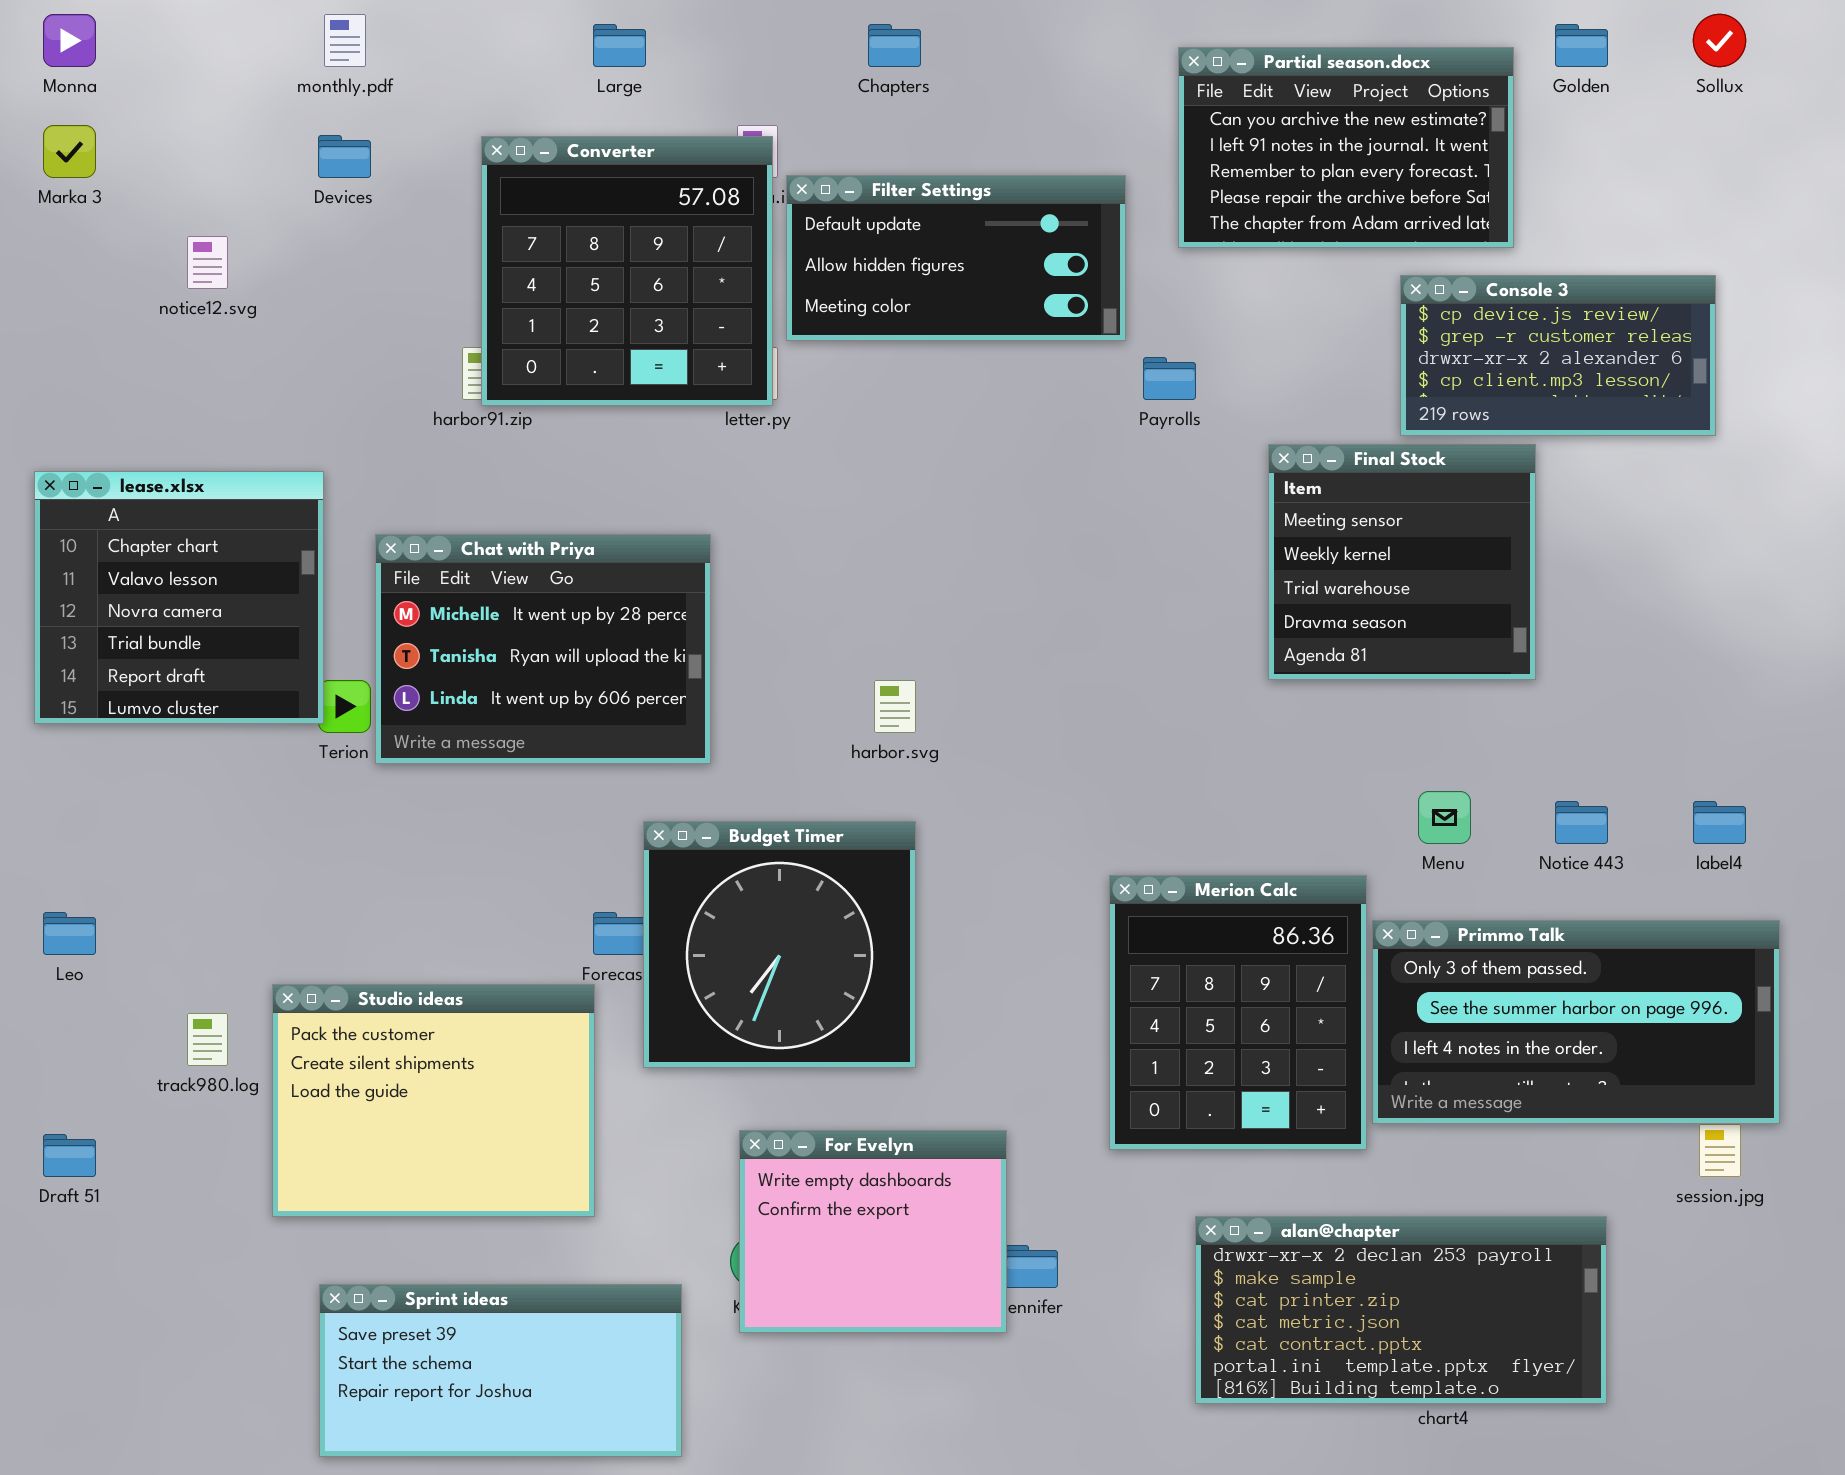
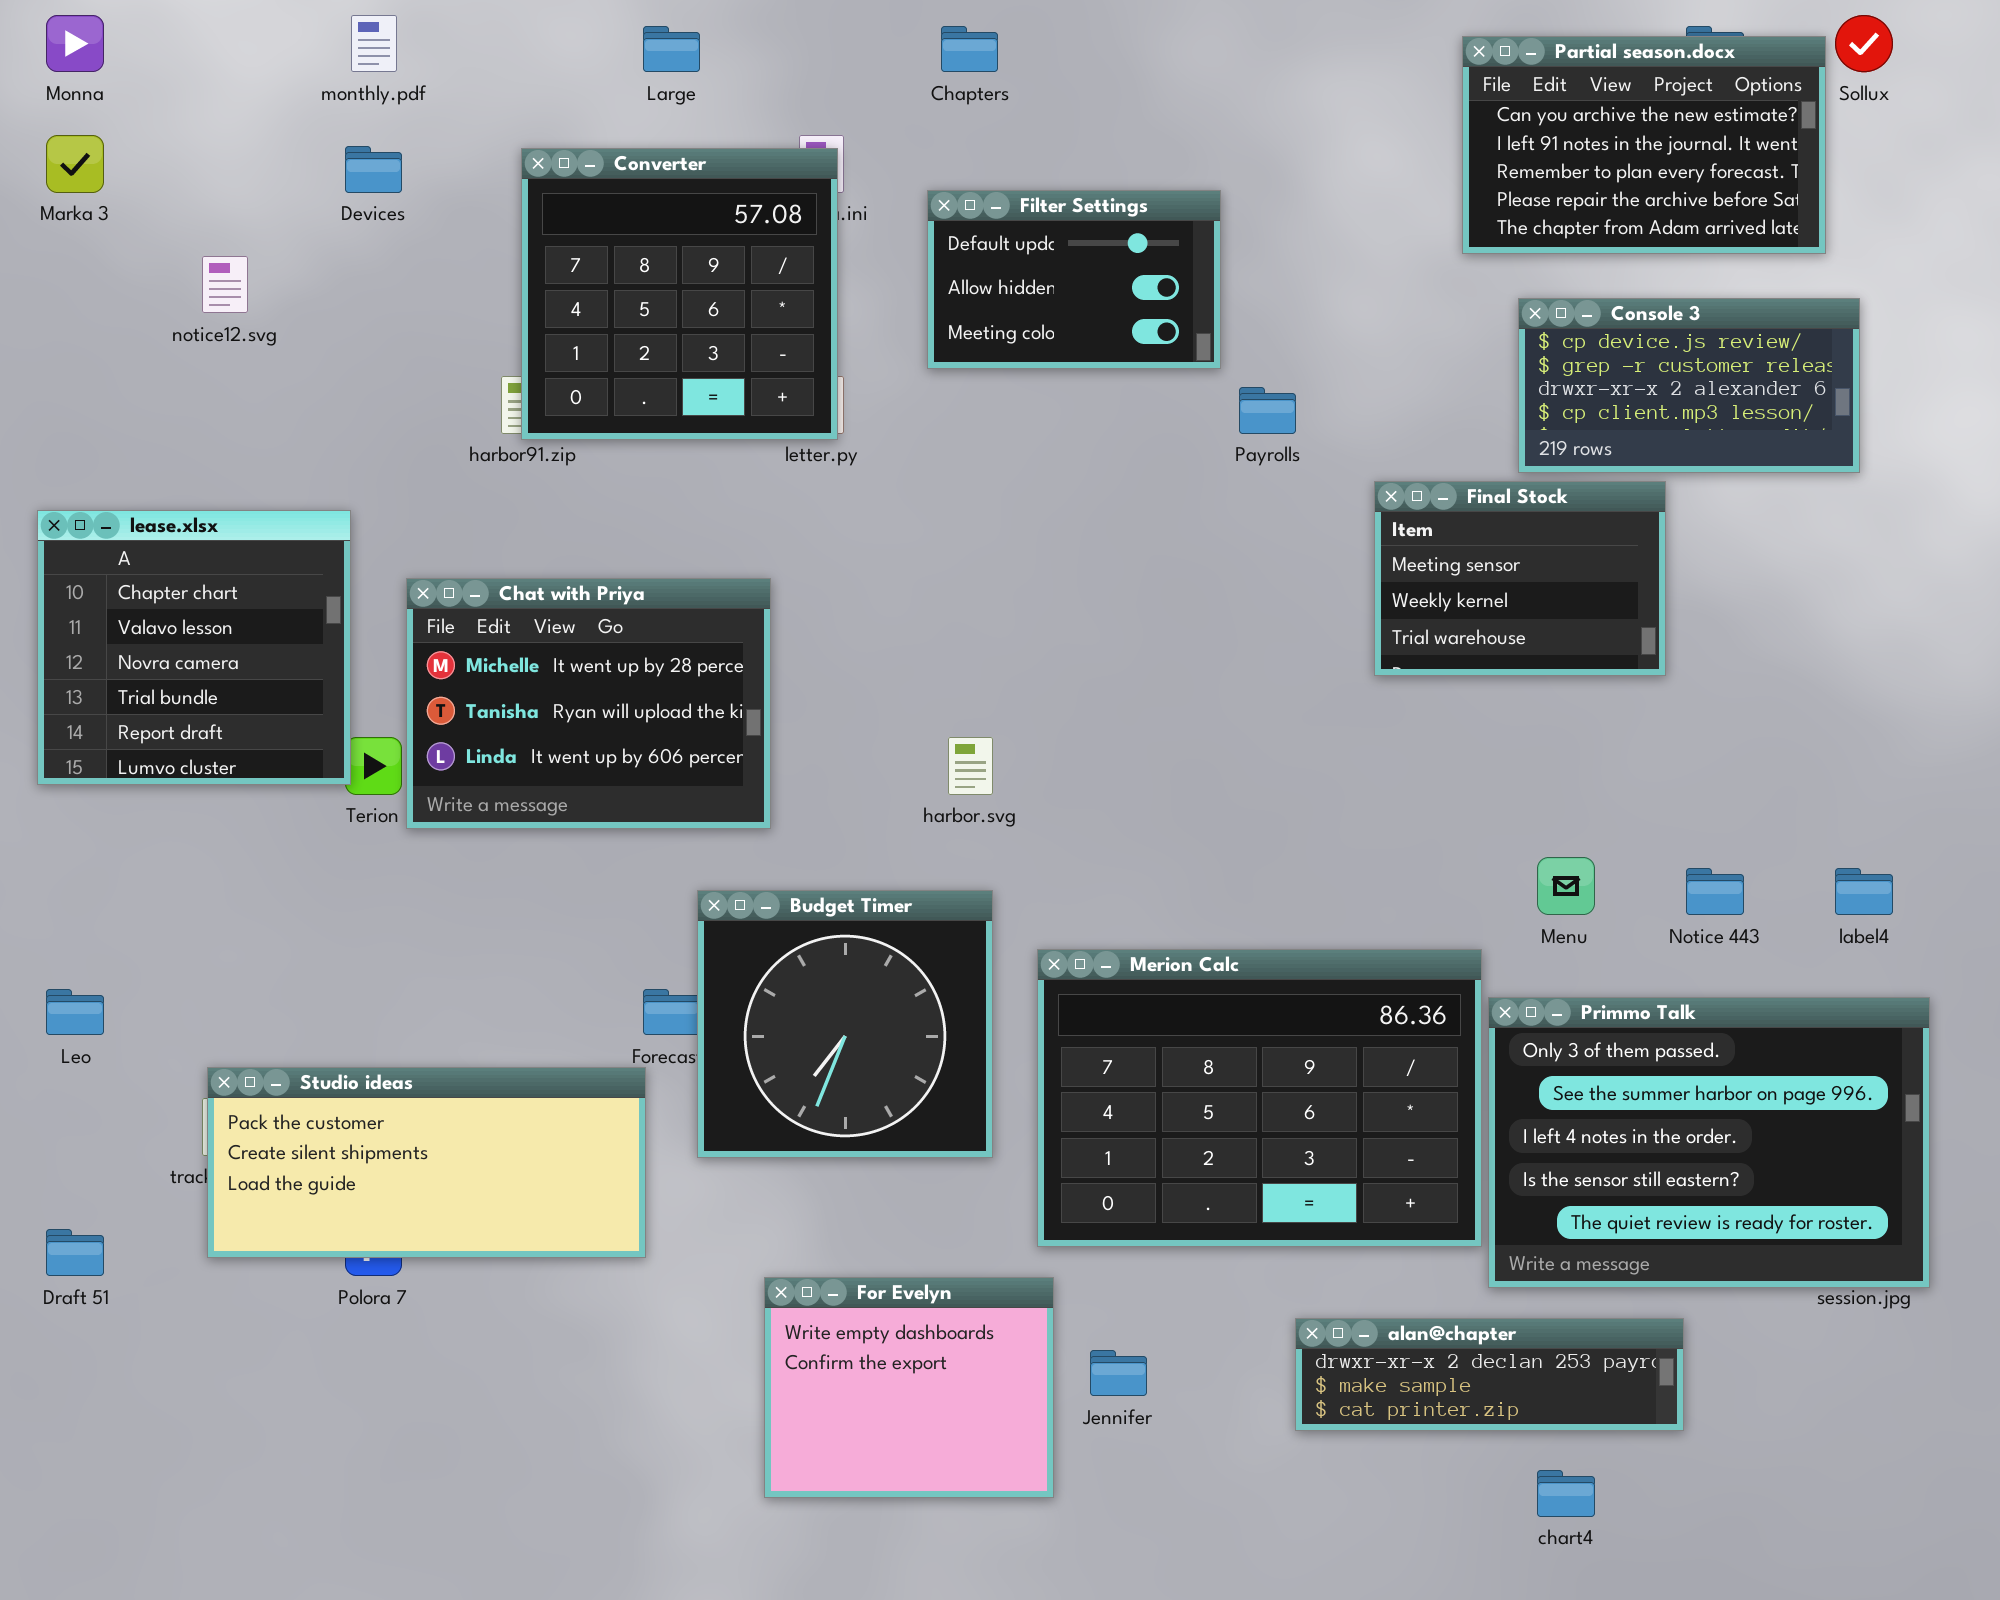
Partial season.docx: [1178,47,1514,248] -> [1462,36,1826,254], moved
Filter Settings: [786,175,1126,341] -> [927,190,1221,369], resized
Final Stock: [1268,444,1536,680] -> [1374,481,1666,676], resized
Merion Calc: [1109,875,1367,1150] -> [1037,949,1482,1247], resized
Primmo Talk: [1372,920,1780,1124] -> [1488,997,1930,1288], resized
Studio ideas: [272,984,595,1217] -> [207,1067,646,1258], resized
For Evelyn: [739,1130,1007,1333] -> [764,1277,1054,1498], moved
alan@chapter: [1195,1216,1607,1404] -> [1295,1318,1684,1431], resized
Sprint ideas: [319,1284,682,1457] -> none, closed

